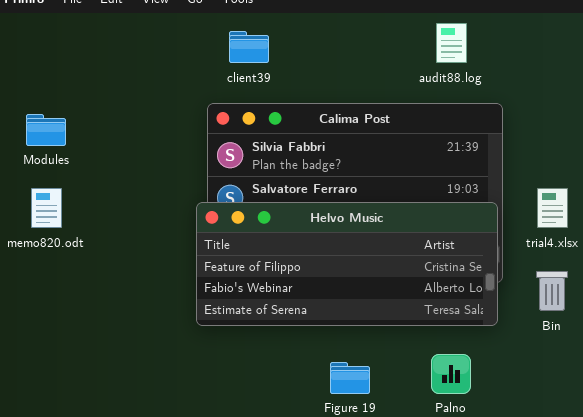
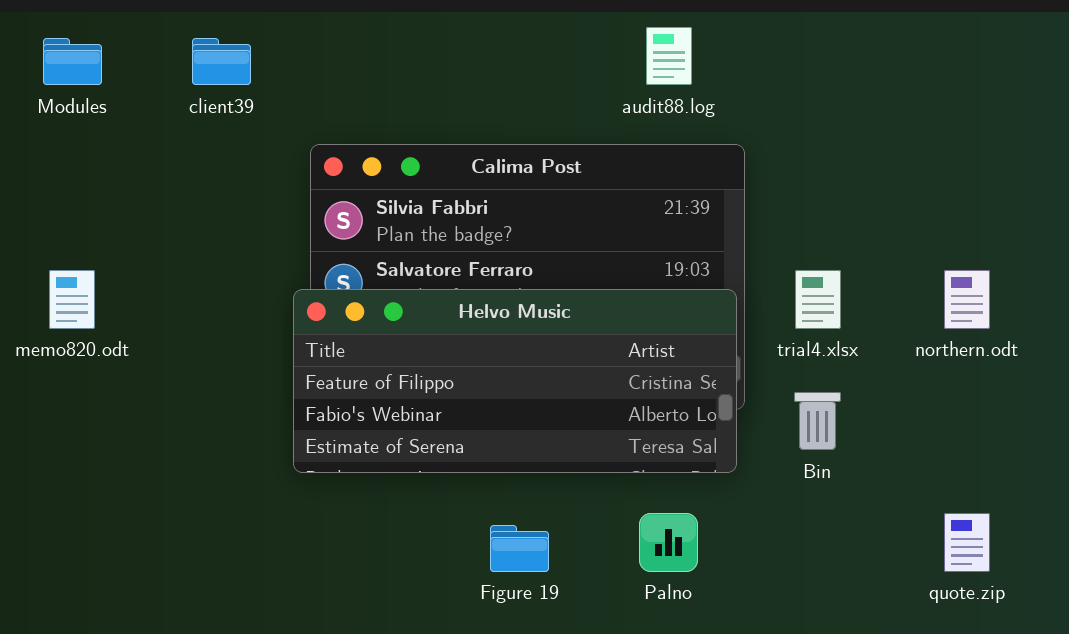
client39: [229,31,269,63] -> [192,38,251,85], moved
Modules: [26,114,66,146] -> [43,38,102,85], moved

